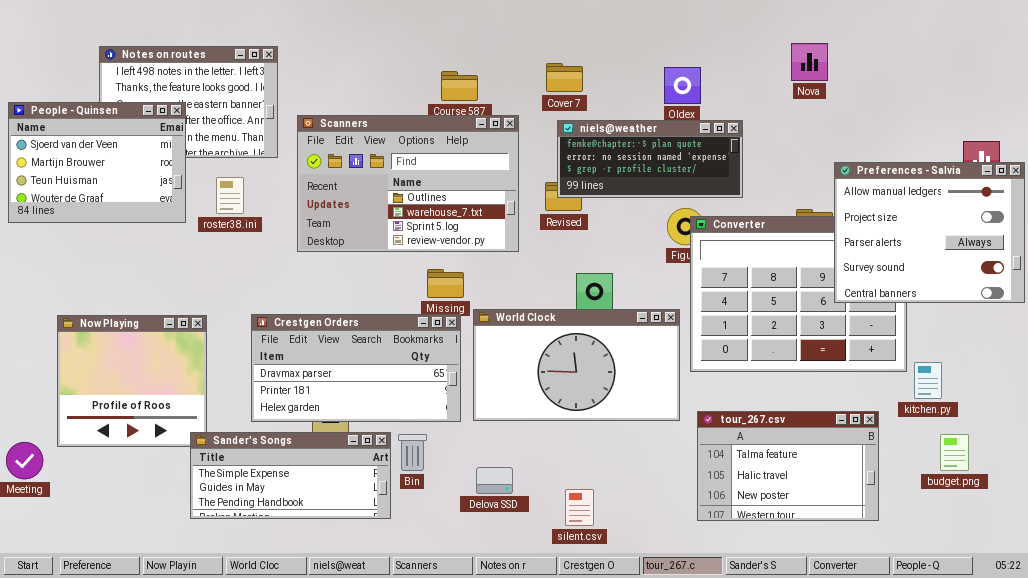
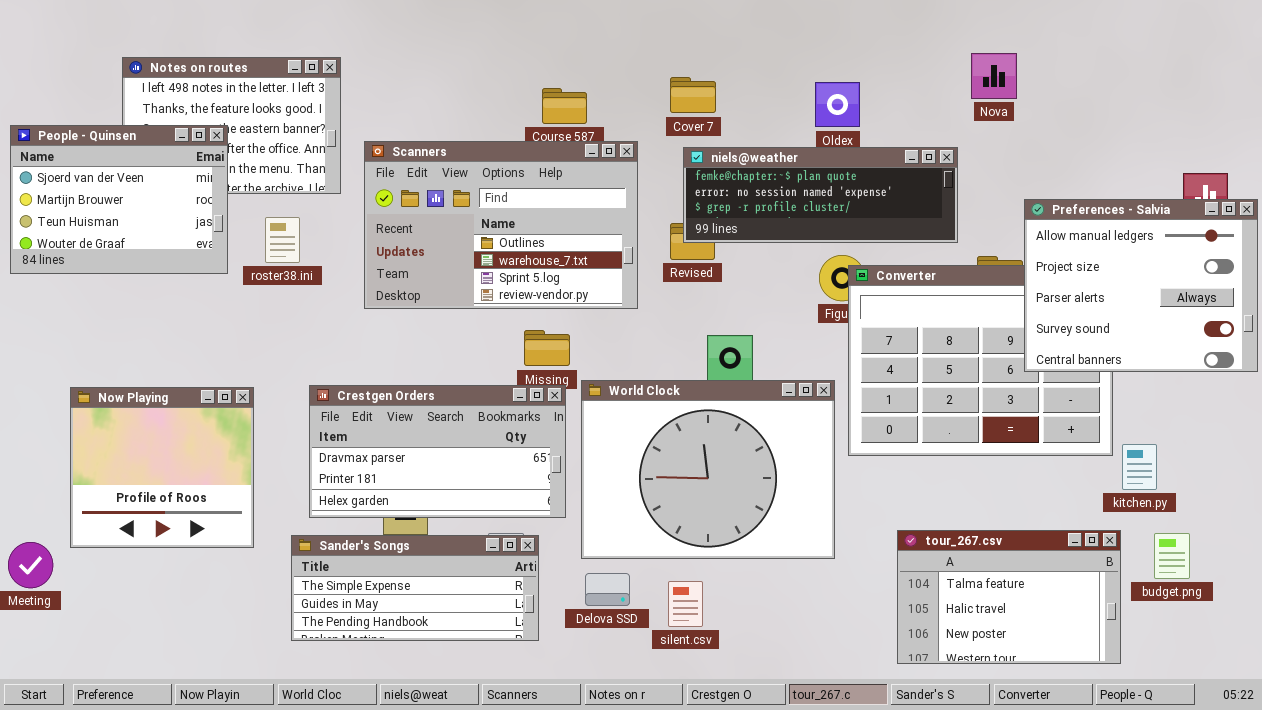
niels@weather: [557,120,743,198] -> [683,147,958,243], resized
World Clock: [473,309,680,421] -> [581,380,835,559], resized
tour_267.csv: [697,411,879,521] -> [897,530,1121,664], moved
Sander's Songs: [190,432,391,519] -> [291,535,539,641], moved
silent.csv: [565,489,594,526] -> [668,581,703,627], moved

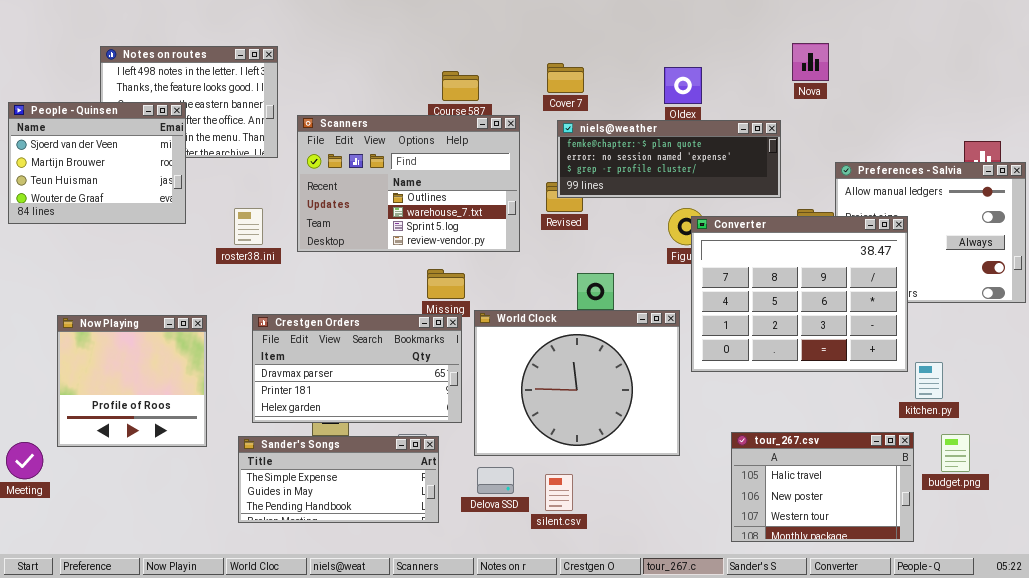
roster38.ini: [265,217,300,263] -> [234,208,263,245], moved
Converter: [848,265,1113,456] -> [691,216,908,372], raised
tour_267.csv: [897,530,1121,664] -> [731,432,914,542], scrolled down 1 row

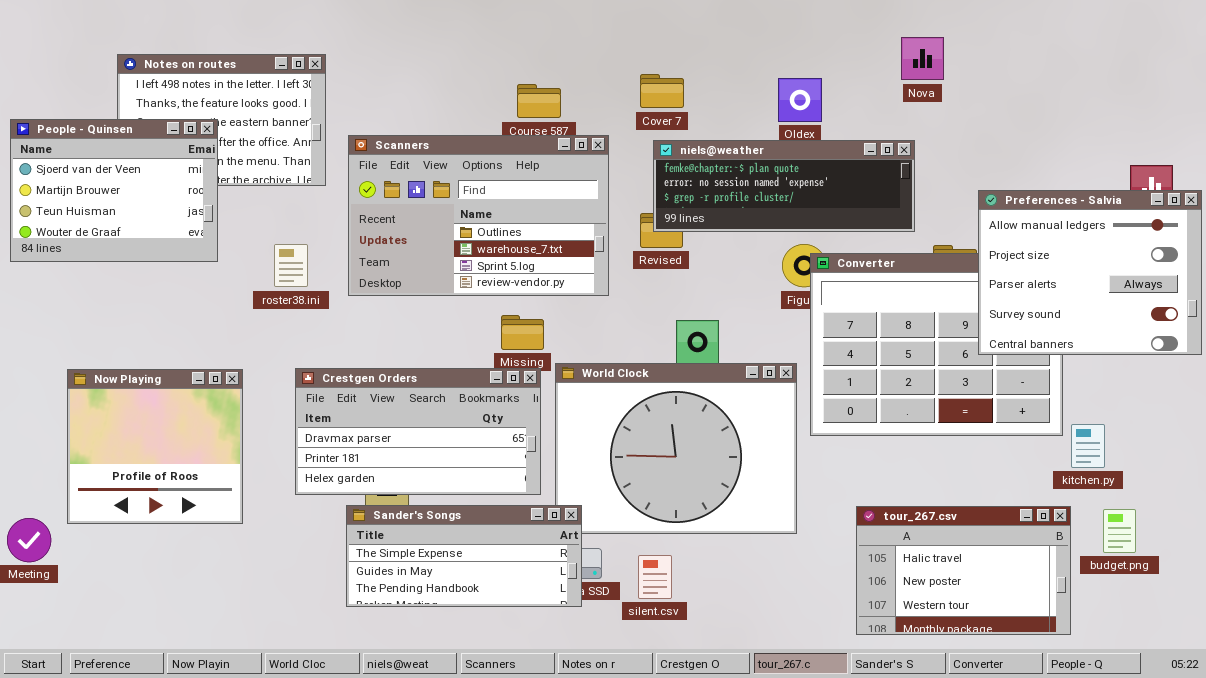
Nova: [792,43,829,81] -> [901,37,944,80], moved
Preferences - Salvia: [835,162,1026,303] -> [978,190,1202,355], raised
Sander's Songs: [238,436,439,523] -> [346,505,582,607], moved

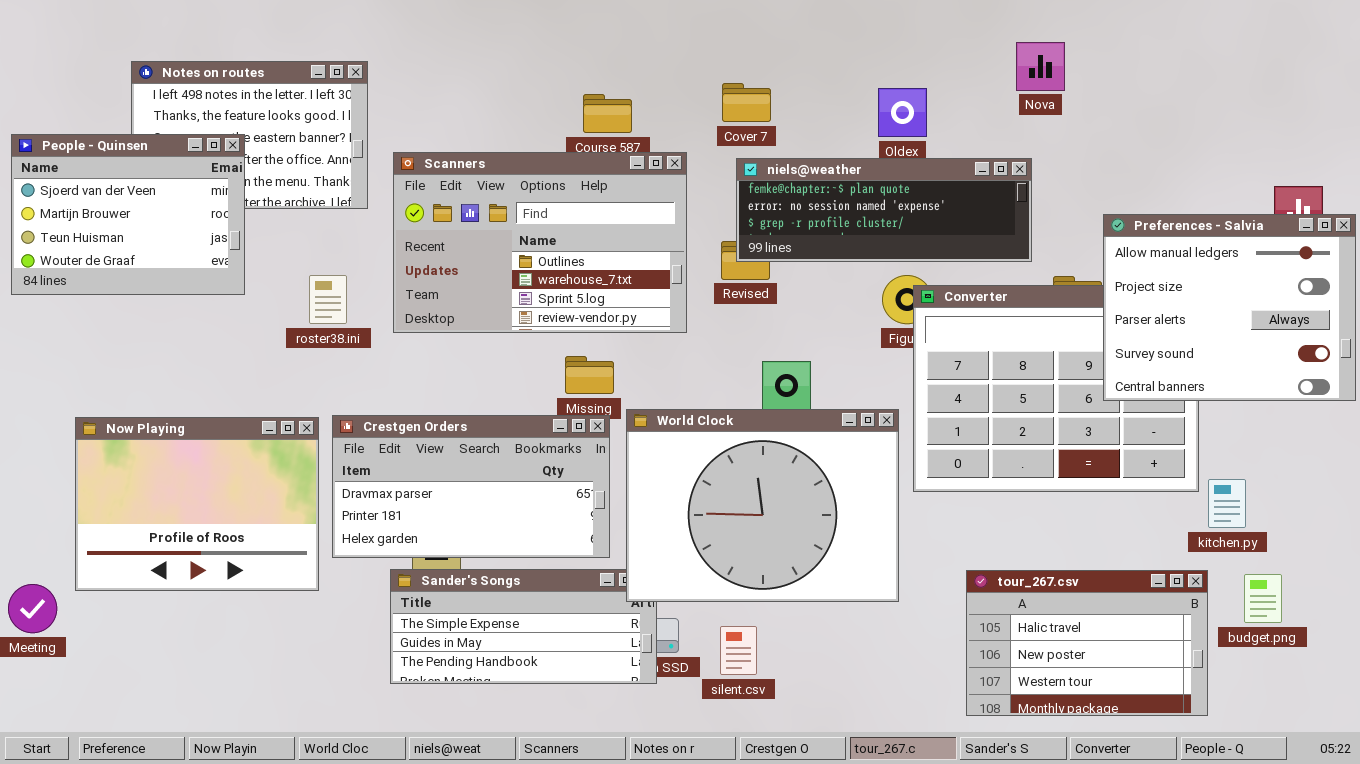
World Clock: [555,363,797,534] -> [626,409,899,602], raised
Now Playing: [67,369,243,524] -> [75,417,319,591], resized

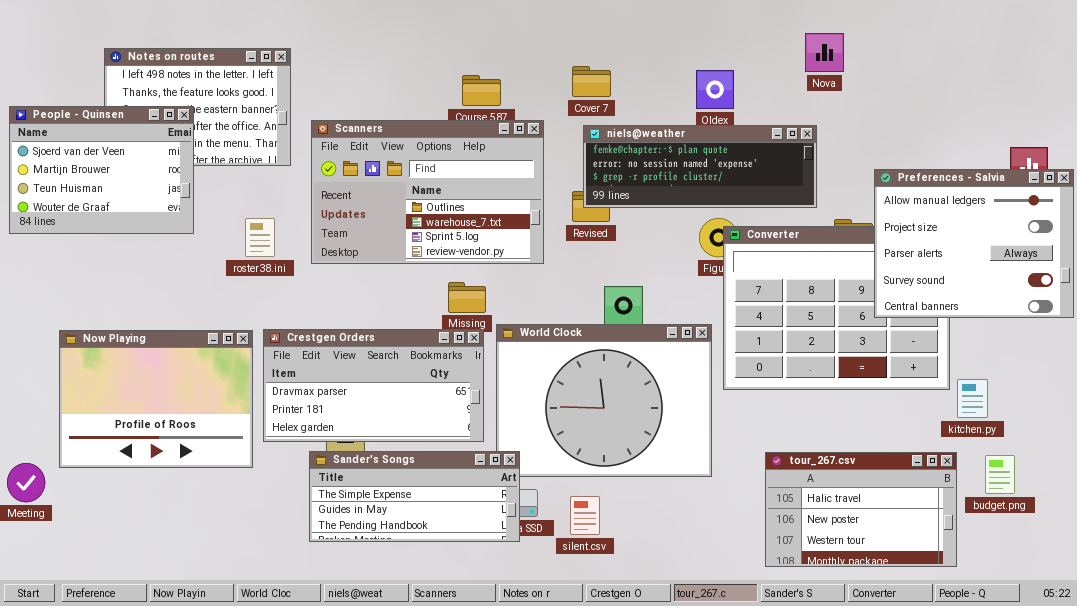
Sander's Songs: [390,569,657,684] -> [309,451,520,542], raised

